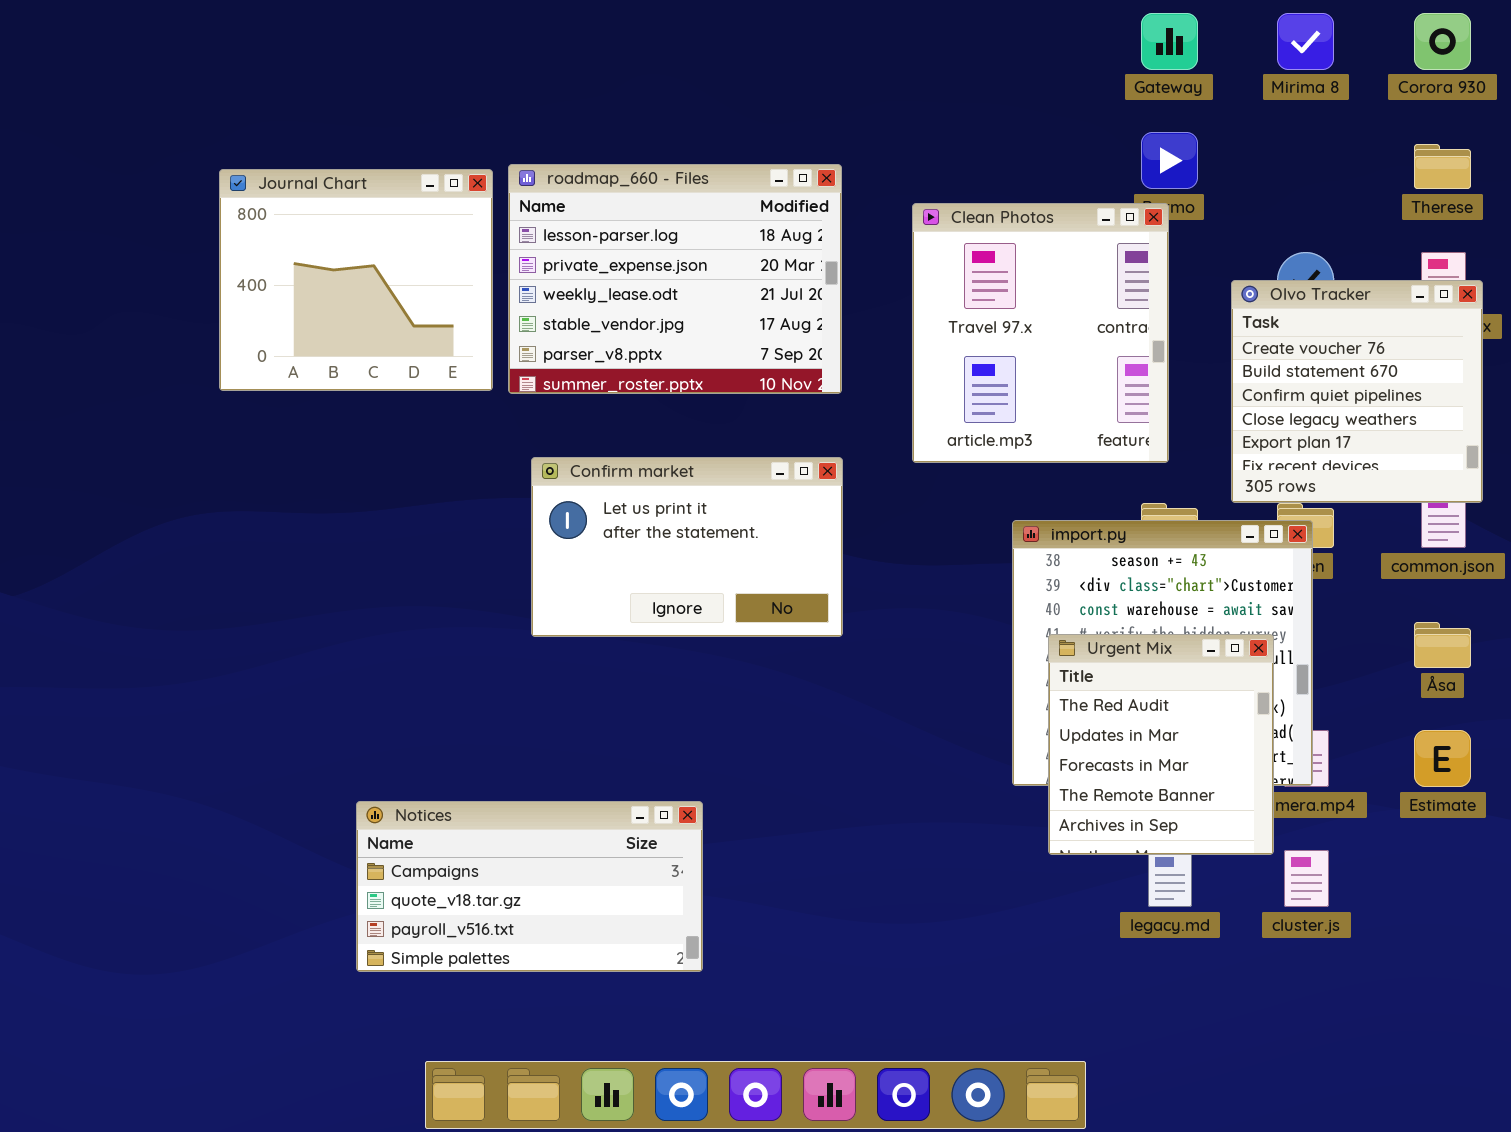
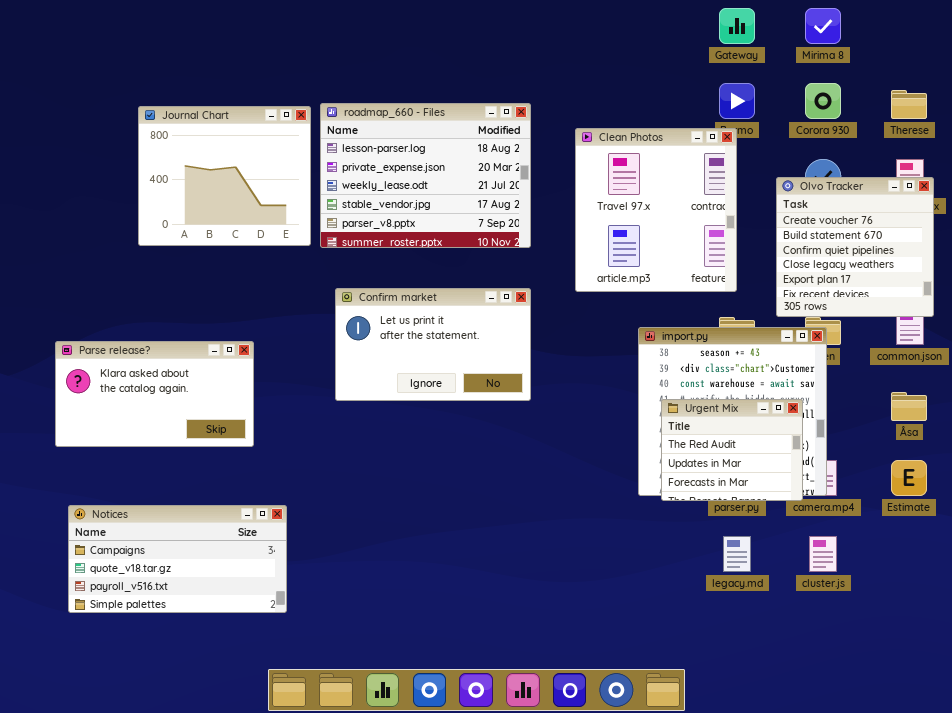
Corora 930: [1414,13,1471,70] -> [805,83,841,119], moved
Parse release?: none -> [55,341,254,447], opened
Urgent Mix: [1048,634,1274,855] -> [661,399,803,501], resized
Notices: [356,801,703,972] -> [68,505,287,613], moved

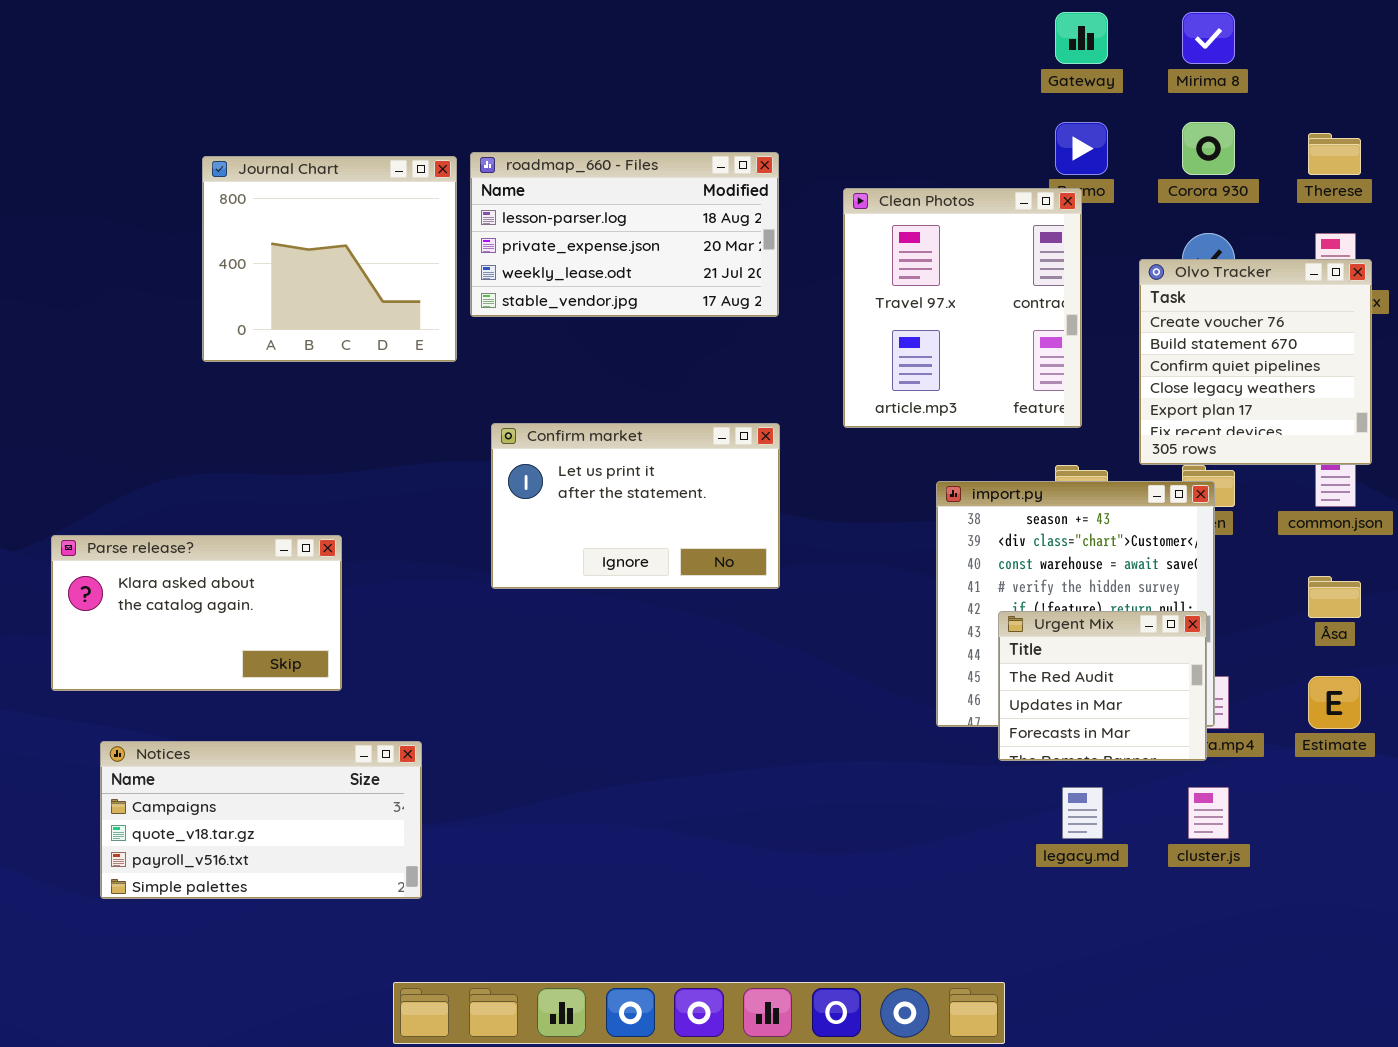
roadmap_660 - Files: [320,103,531,248] -> [470,152,779,317], resized
Parse release?: [55,341,254,447] -> [51,535,342,691], moved
Urgent Mix: [661,399,803,501] -> [998,611,1207,761], moved

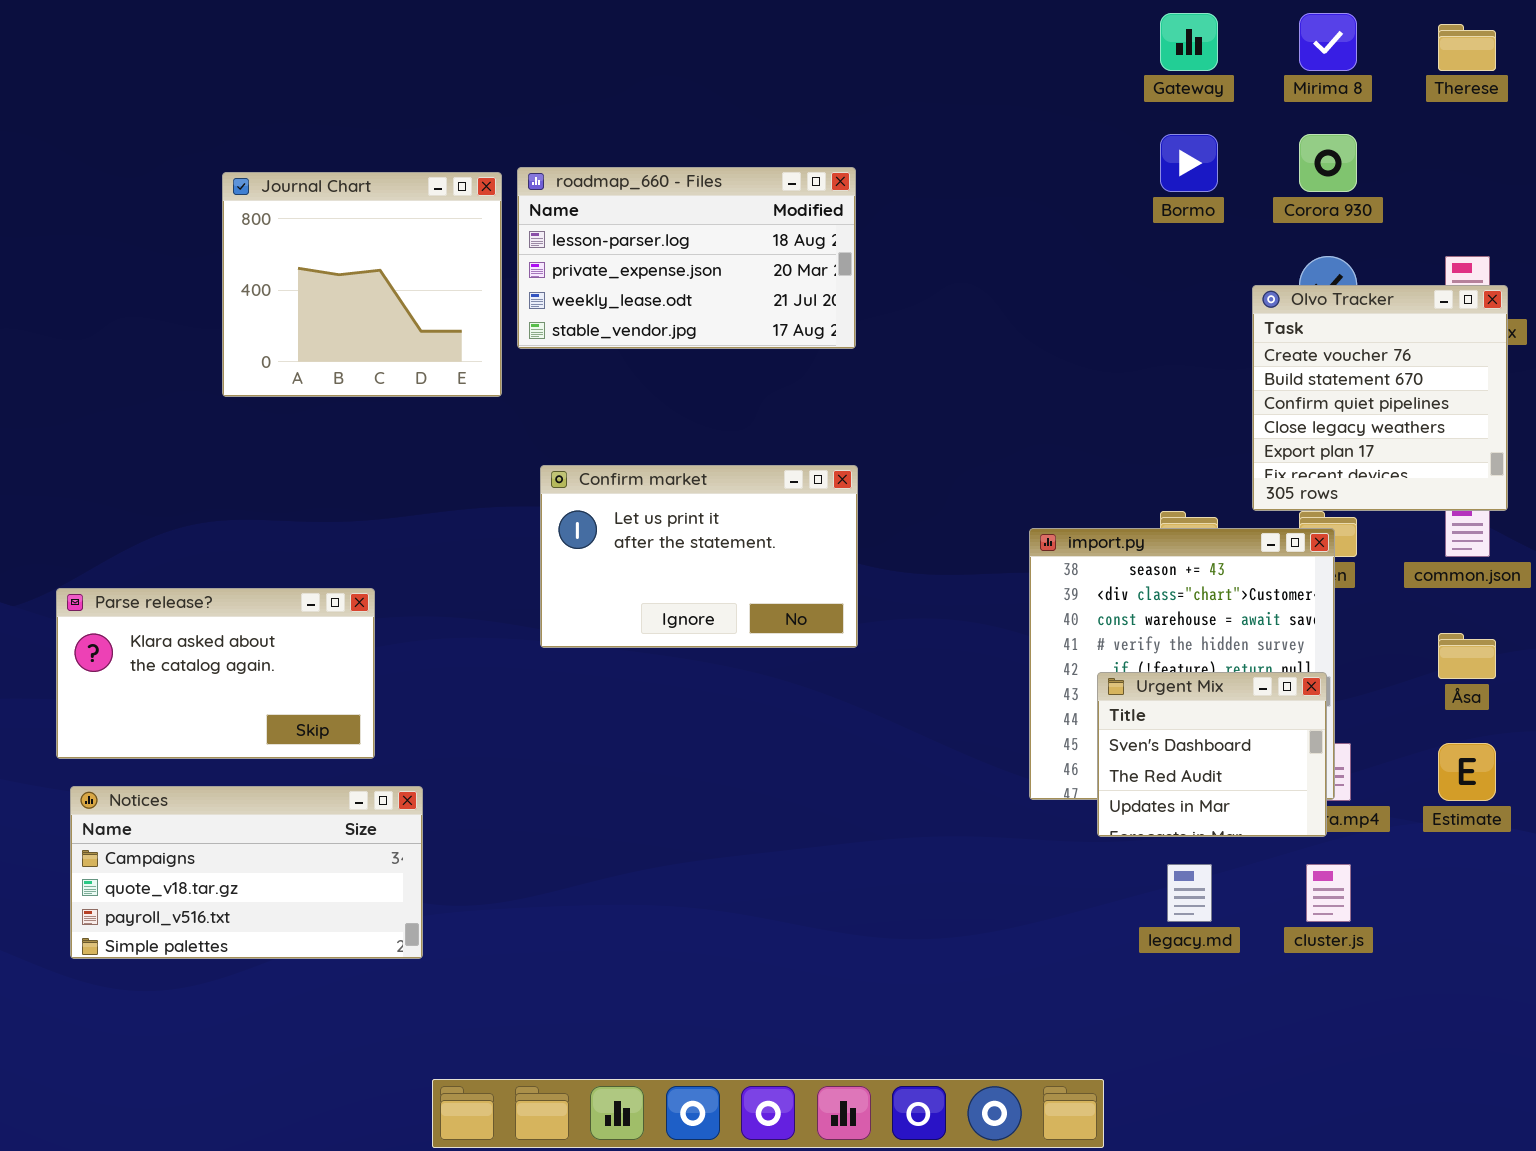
Therese: [1308,133,1361,175] -> [1438,24,1496,71], moved
Clean Photos: [843,188,1082,428] -> none, closed
Urgent Mix: [998,611,1207,761] -> [1097,672,1327,837], scrolled up 1 row
Notices: [100,741,422,899] -> [70,786,423,959], moved

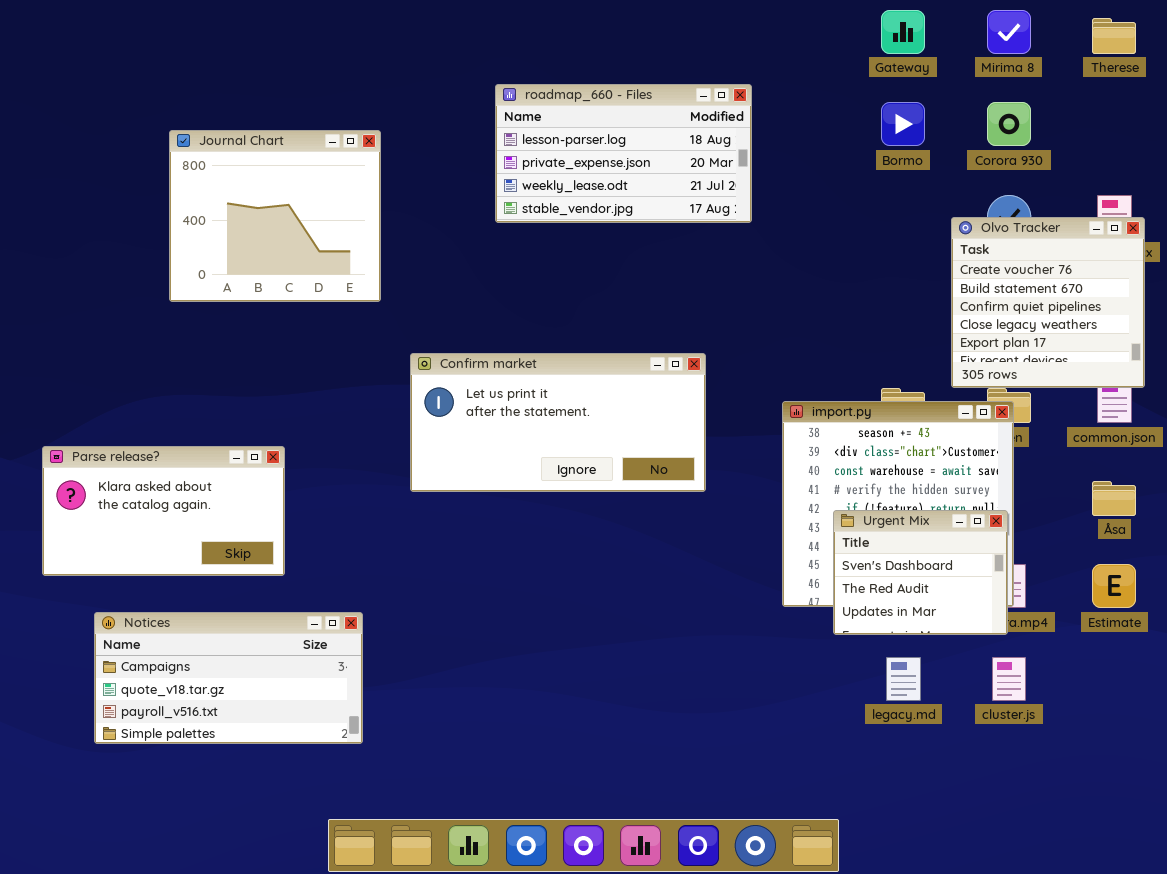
roadmap_660 - Files: [517,167,856,349] -> [495,84,752,223], moved
Confirm market: [540,465,858,648] -> [410,353,706,492], resized
Notices: [70,786,423,959] -> [94,612,363,744], moved

